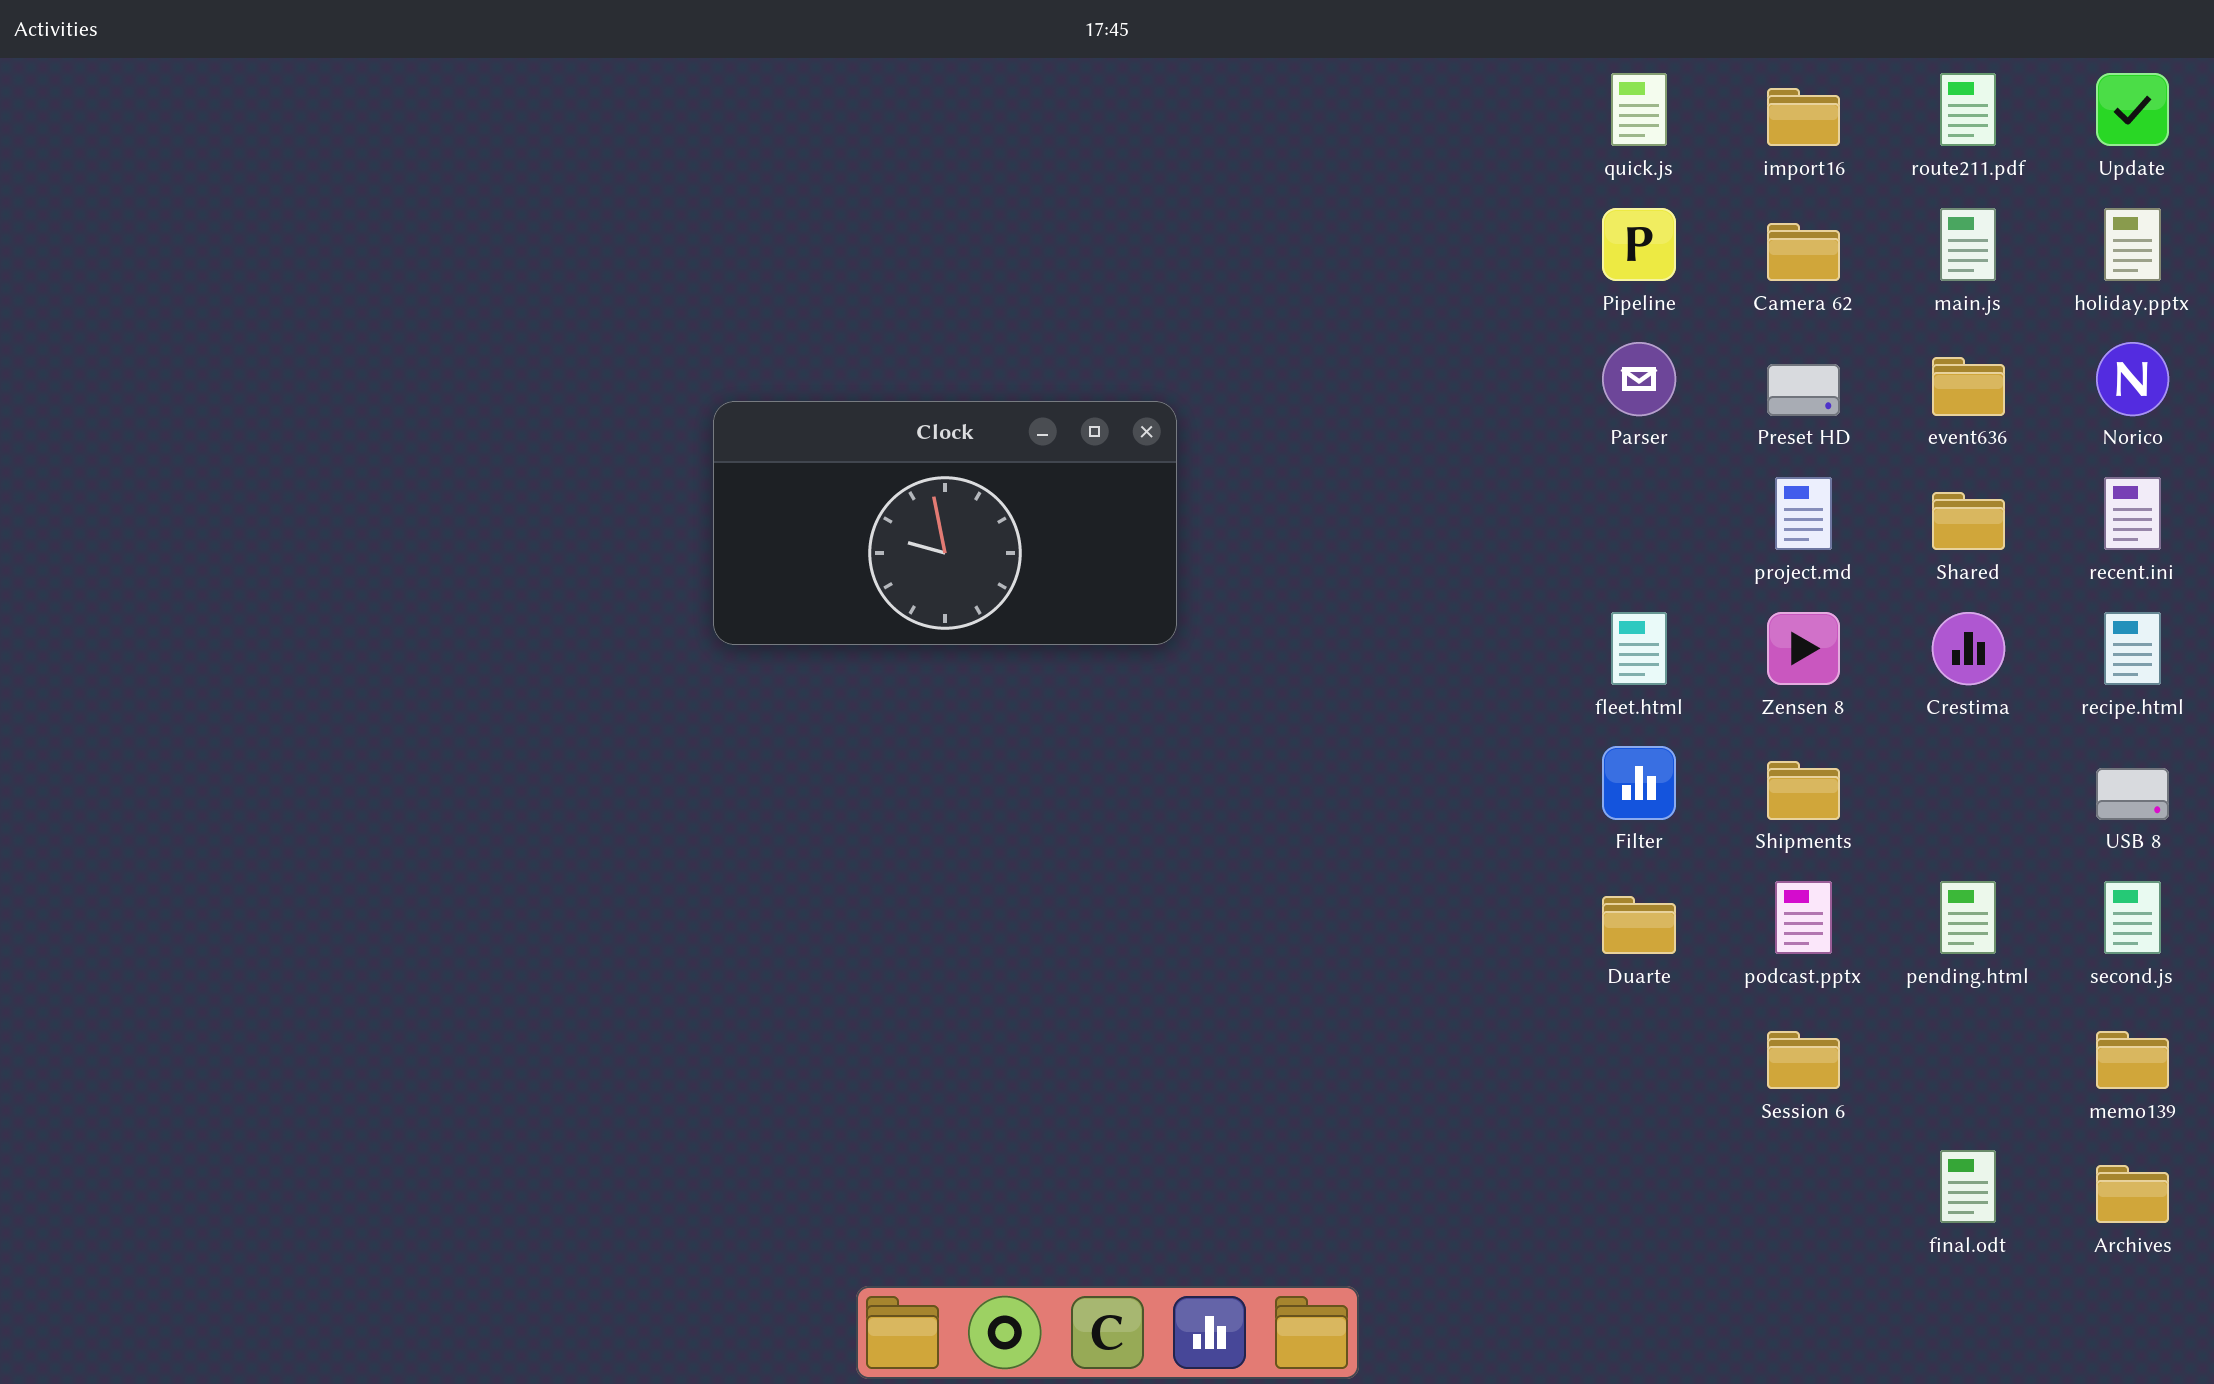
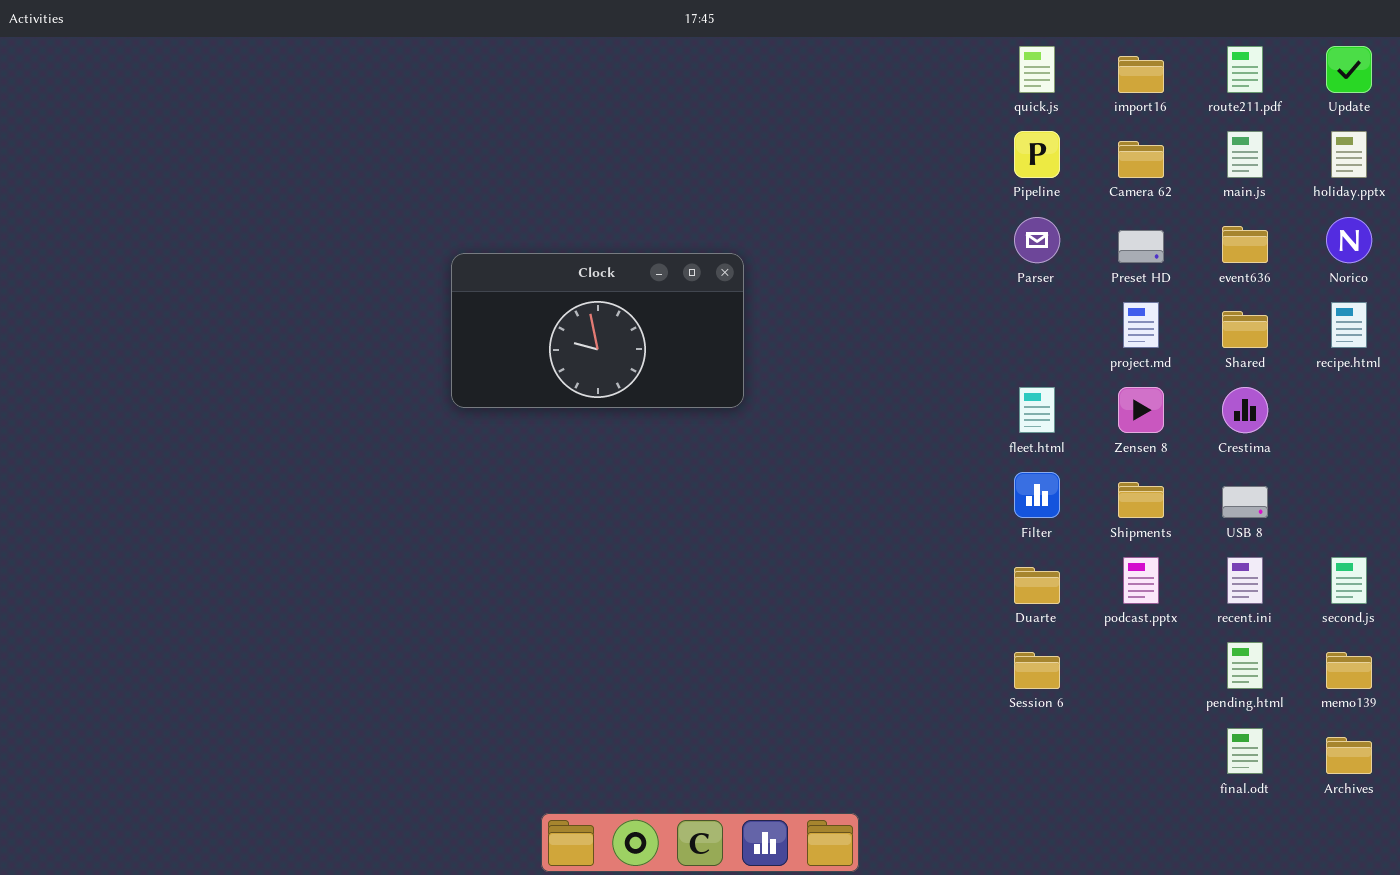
recent.ini: [2104,477,2161,550] -> [1227,557,1263,604], moved
recipe.html: [2104,612,2161,685] -> [1331,302,1367,348], moved
USB 8: [2096,768,2169,820] -> [1222,486,1268,518], moved
pending.html: [1940,881,1996,954] -> [1227,642,1263,689], moved
Session 6: [1767,1031,1840,1089] -> [1014,652,1060,689], moved

